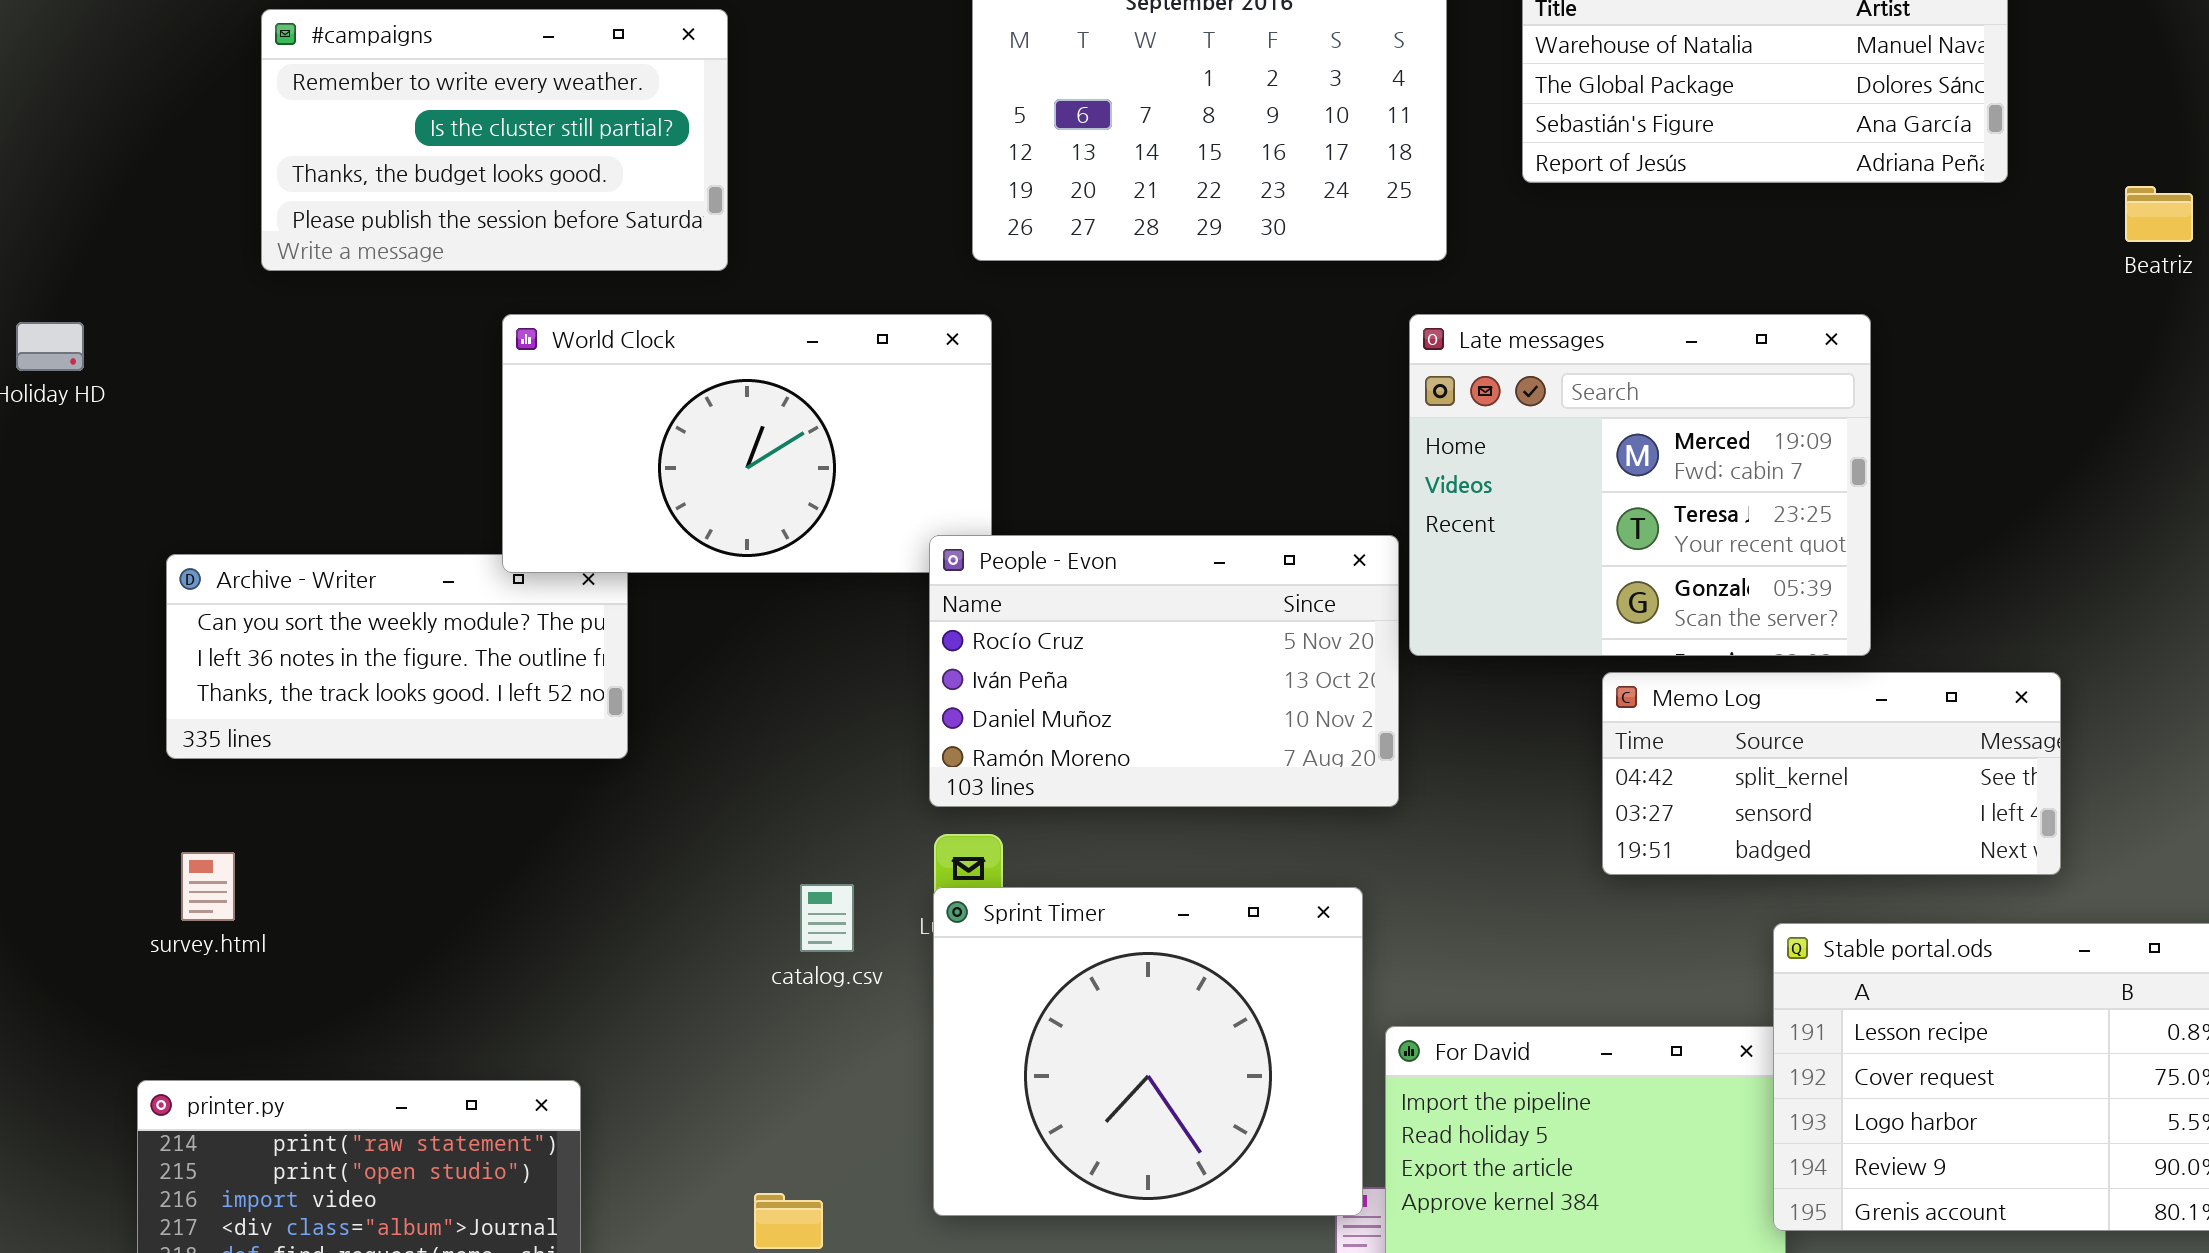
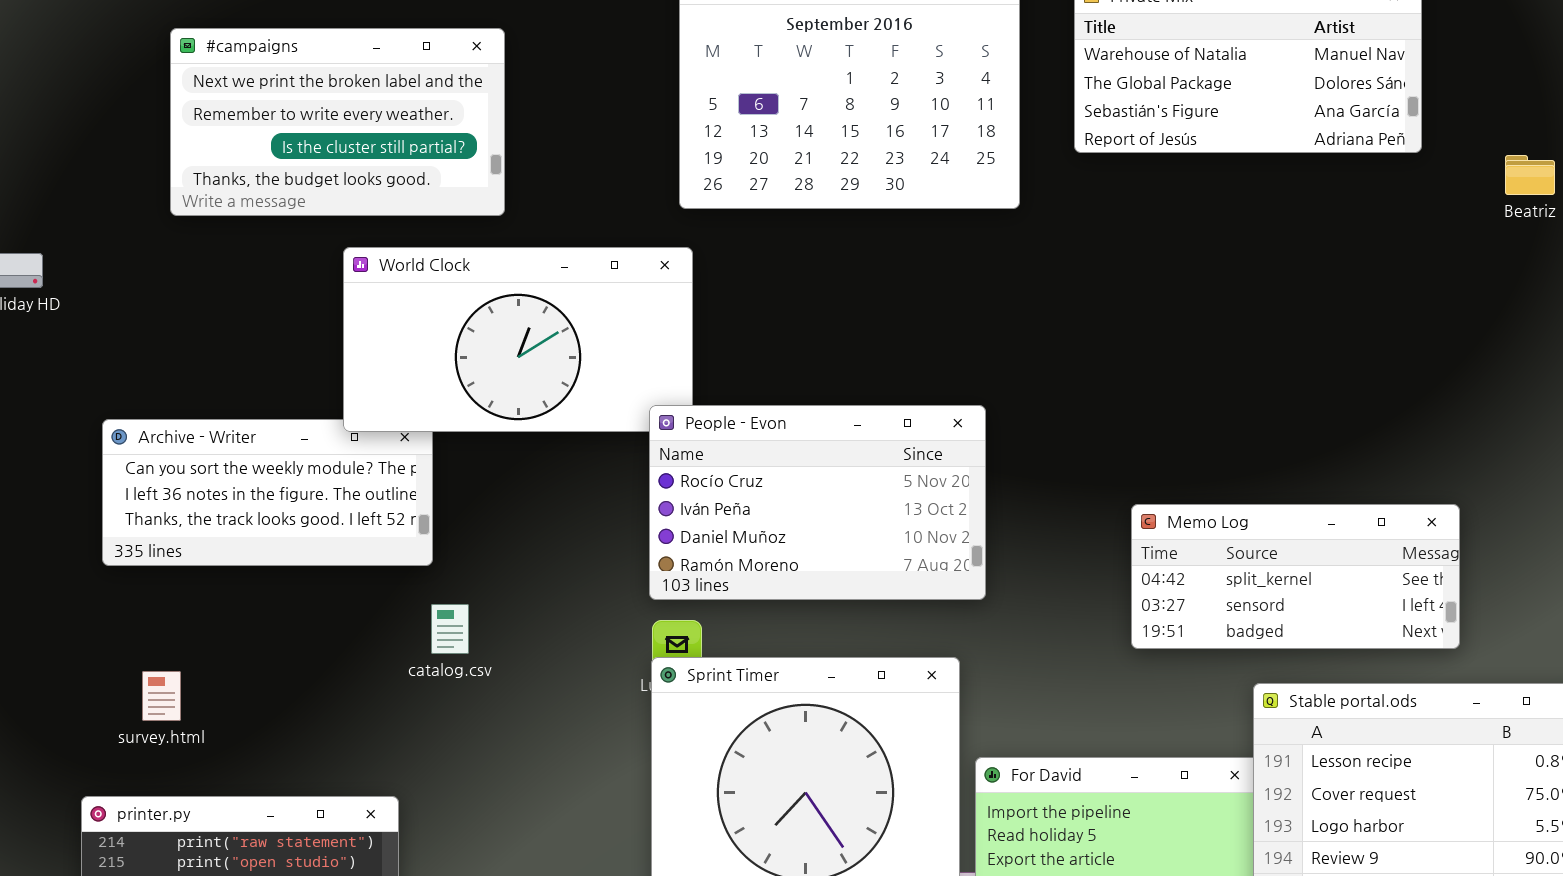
#campaigns: [261,9,728,271] -> [170,28,505,216], scrolled up 1 row
Late messages: [1409,314,1871,656] -> none, closed
survey.html: [181,852,235,921] -> [142,671,181,721], moved
catalog.csv: [800,884,854,952] -> [431,604,469,654], moved

